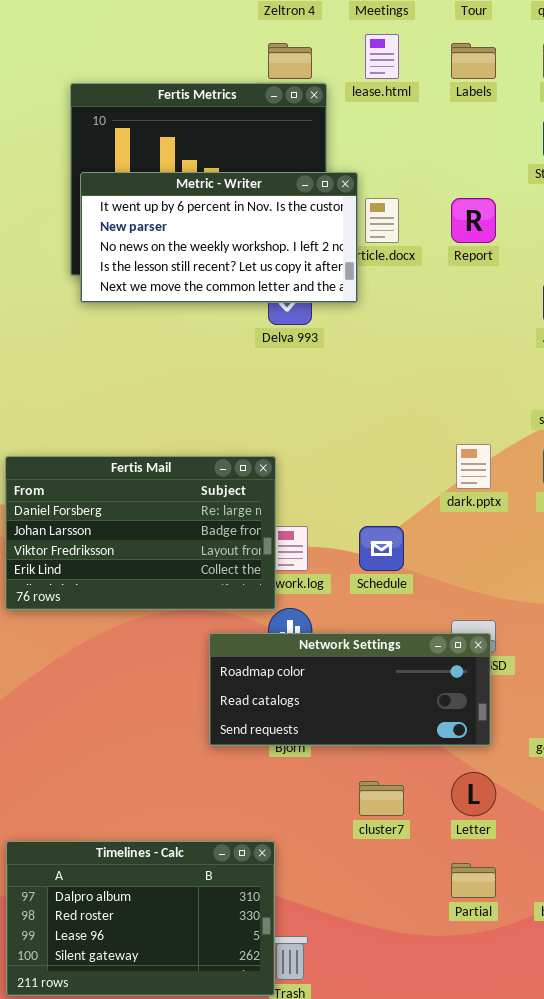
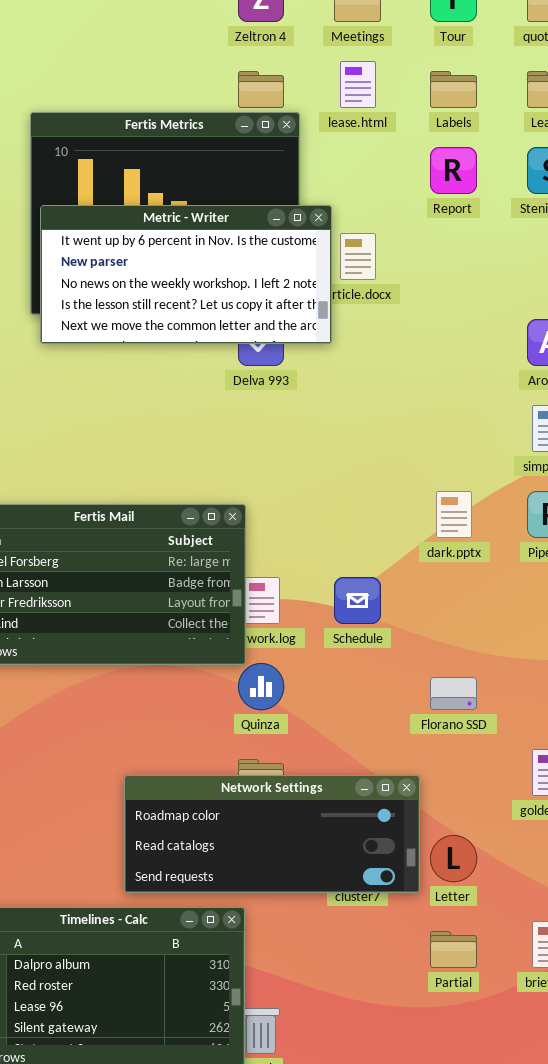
Report: [451,198,496,243] -> [430,147,477,194], moved
Network Settings: [209,633,491,746] -> [124,775,420,893], moved

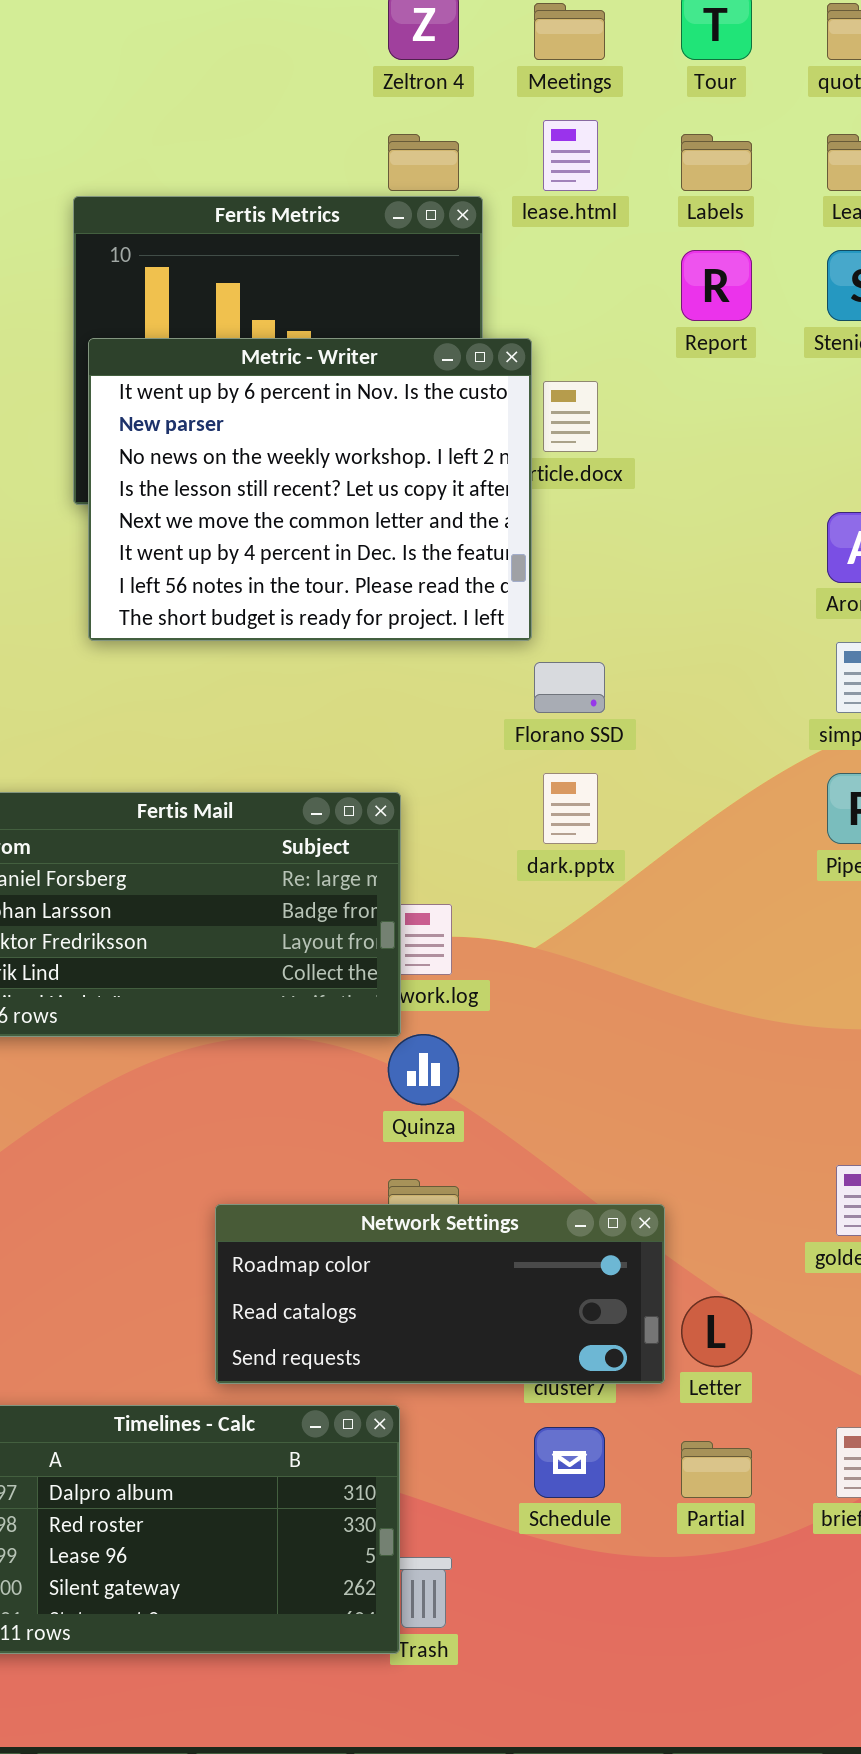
Metric - Writer: [40,205,332,344] -> [88,338,532,641], resized
dark.pptx: [436,491,472,538] -> [543,773,598,844], moved
Schedule: [334,577,381,624] -> [534,1427,605,1498], moved
Florano SSD: [430,677,477,710] -> [534,662,605,713], moved

